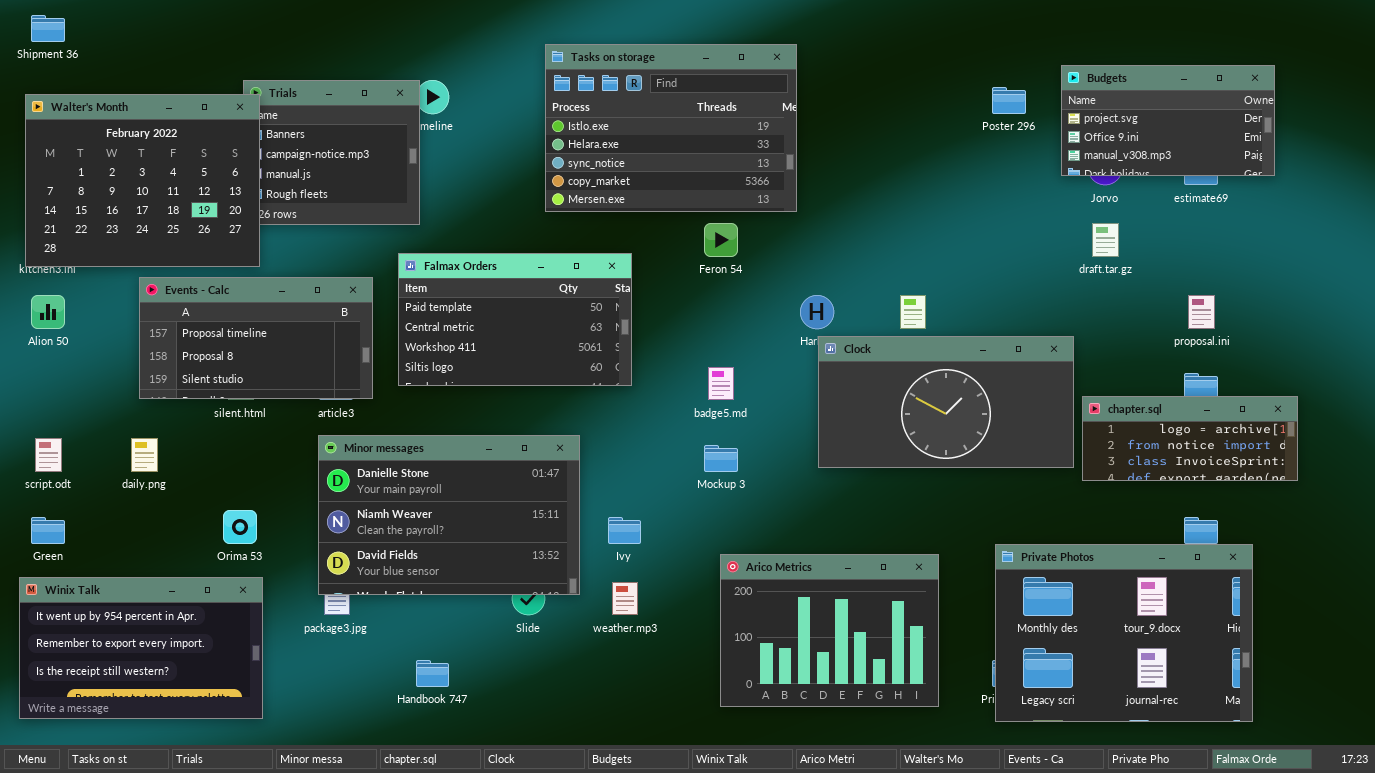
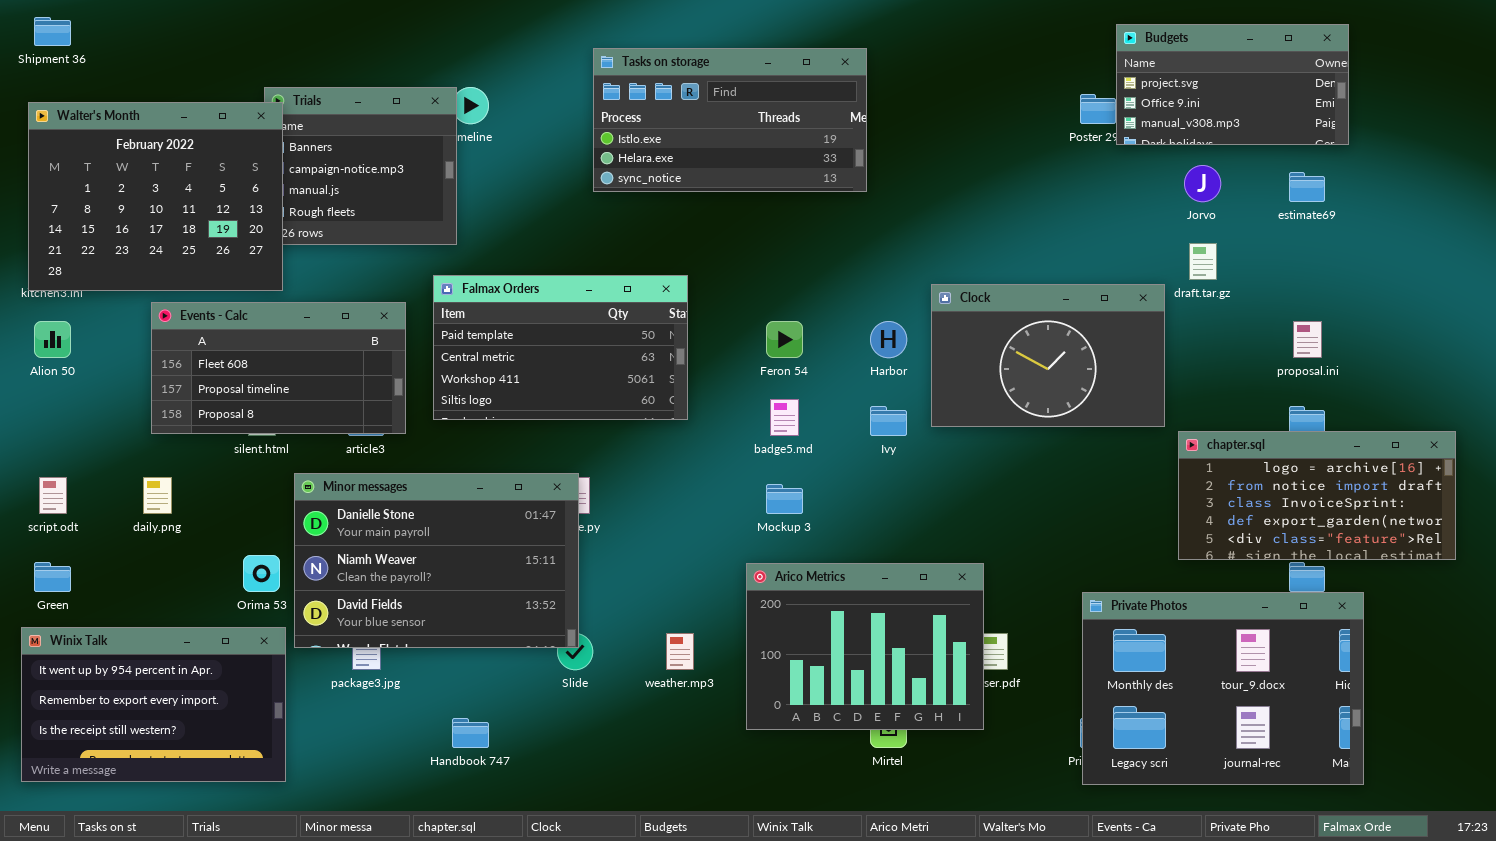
Tasks on storage: [545,44,797,212] -> [593,48,867,192], resized
Budgets: [1061,65,1275,176] -> [1116,24,1349,145], moved
Feron 54: [704,223,738,257] -> [766,321,803,358], moved
Events - Calc: [139,277,373,399] -> [151,302,406,434], scrolled up 1 row
Clock: [818,336,1074,468] -> [931,284,1165,427], moved, resized
chapter.sql: [1082,396,1298,481] -> [1178,431,1456,560], resized
Minor messages: [318,435,580,595] -> [294,473,579,648], moved
Ivy: [608,517,641,544] -> [870,406,907,436], moved
Arico Metrics: [720,554,939,707] -> [746,563,984,730], moved

